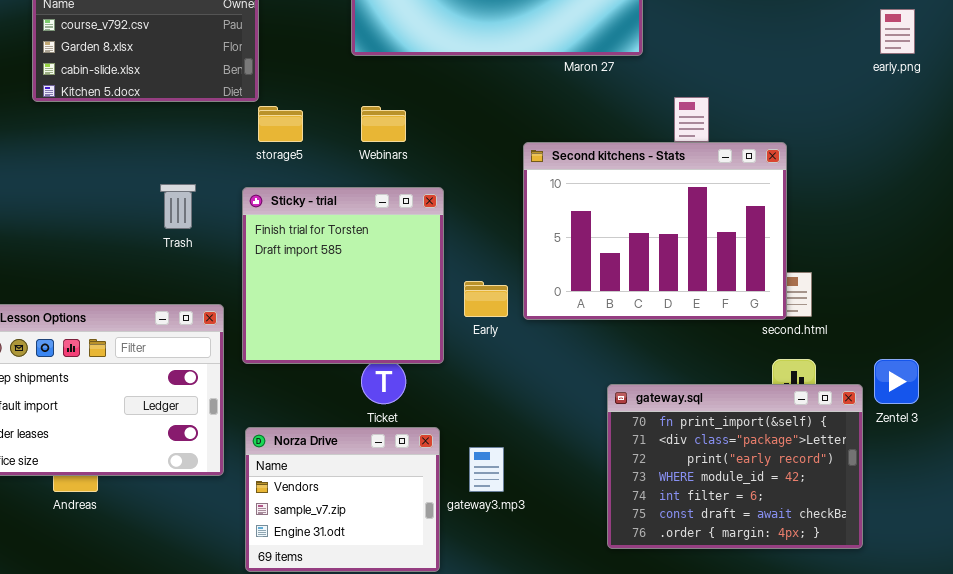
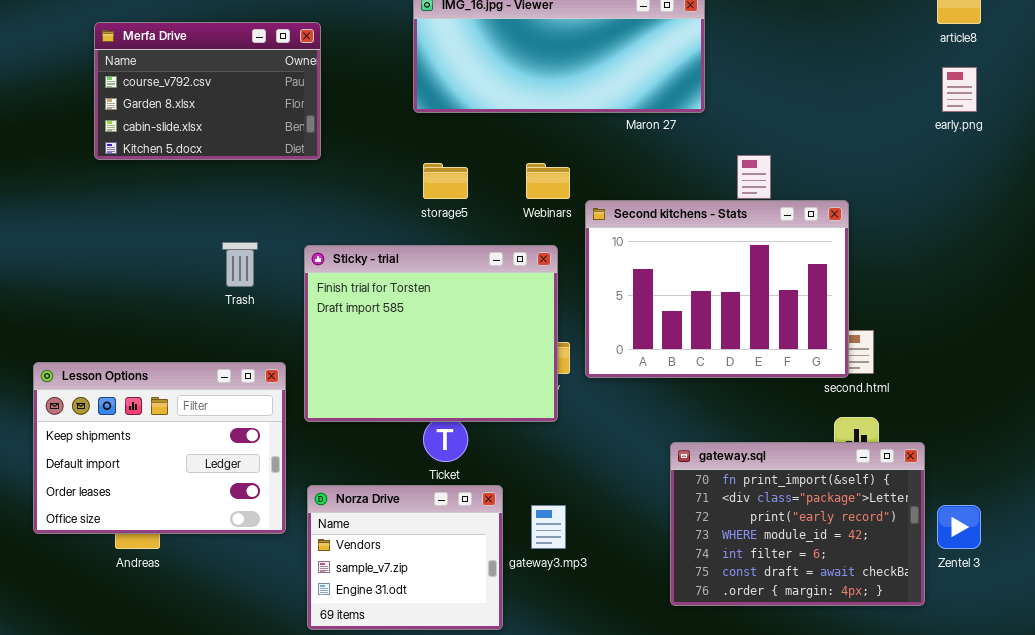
storage5: [258,106,303,142] -> [423,163,468,199], moved
Webinars: [361,106,406,142] -> [526,163,570,199], moved
Sticky - trial: [242,187,444,364] -> [304,245,558,422], resized
Zentel 3: [874,359,919,404] -> [937,505,981,549], moved

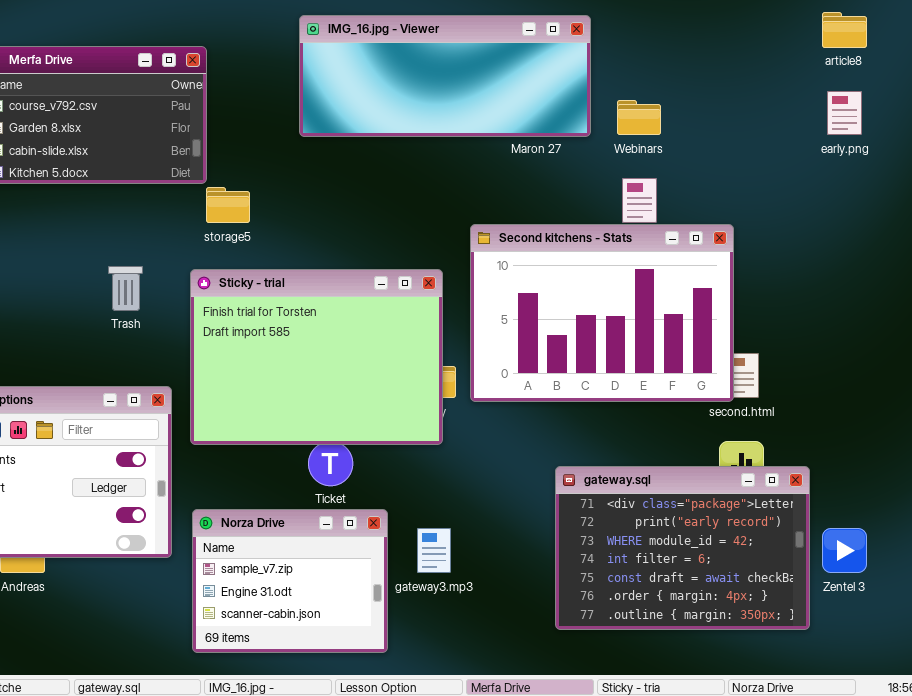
storage5: [423,163,468,199] -> [206,187,250,223], moved
Webinars: [526,163,570,199] -> [617,100,661,135], moved
gateway.sql: [670,442,925,606] -> [555,466,810,630], scrolled down 1 row
Norza Drive: [307,485,503,630] -> [192,509,388,653], scrolled down 1 row

